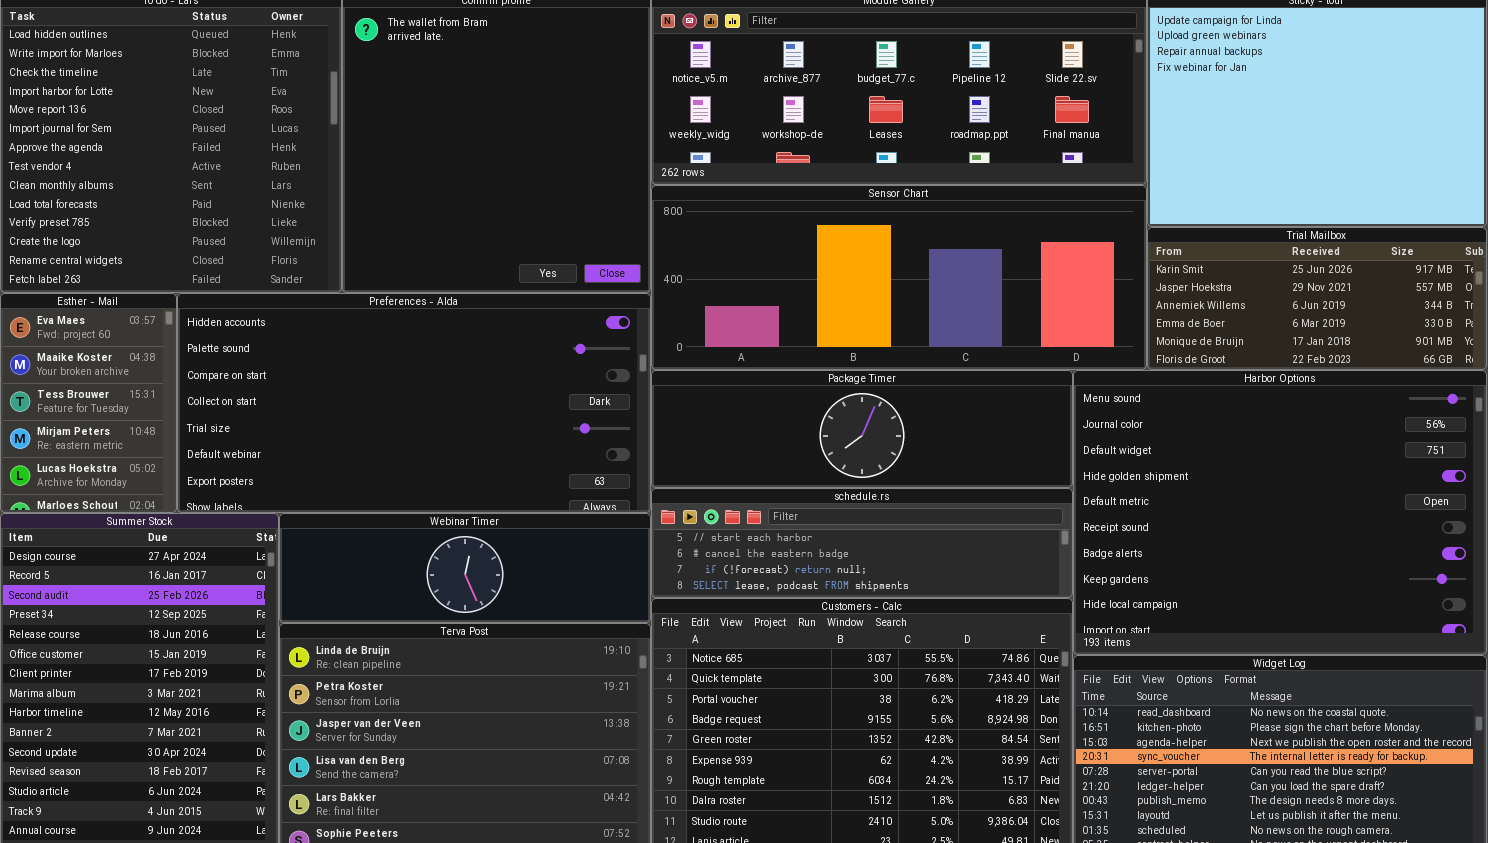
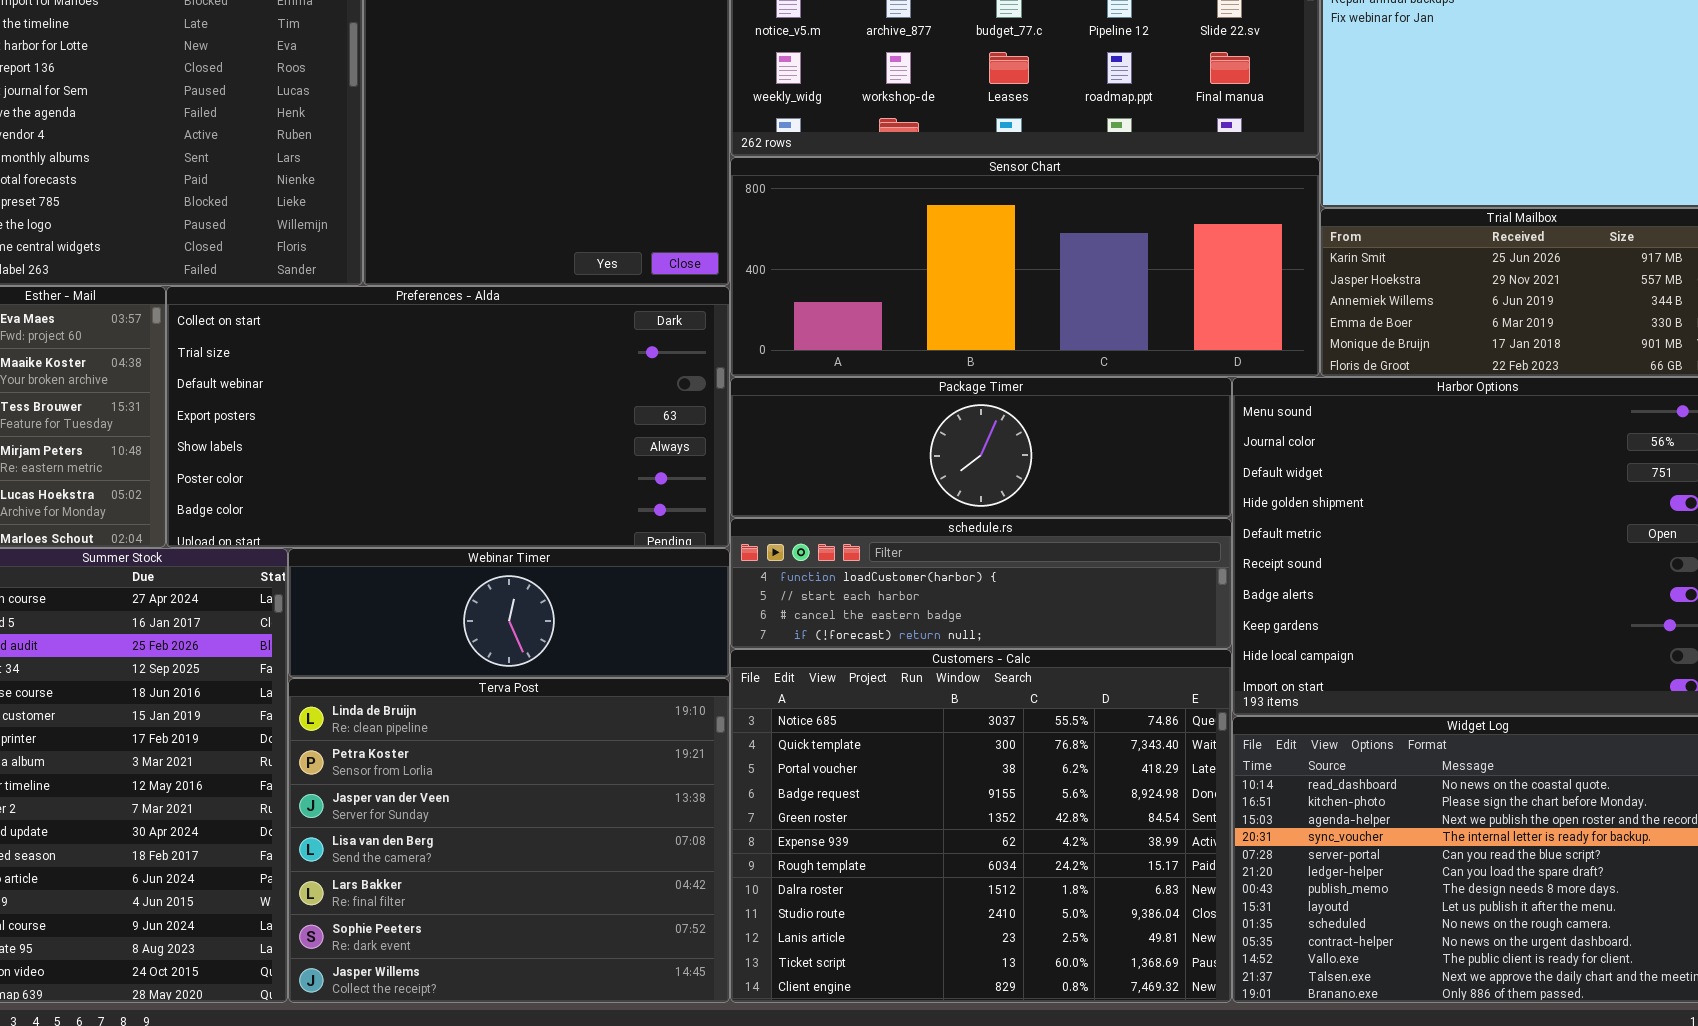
Preferences - Alda: [177,293,651,513] -> [166,286,730,548], scrolled down 3 rows
schedule.rs: [651,488,1073,598] -> [730,518,1232,649], scrolled up 1 row

